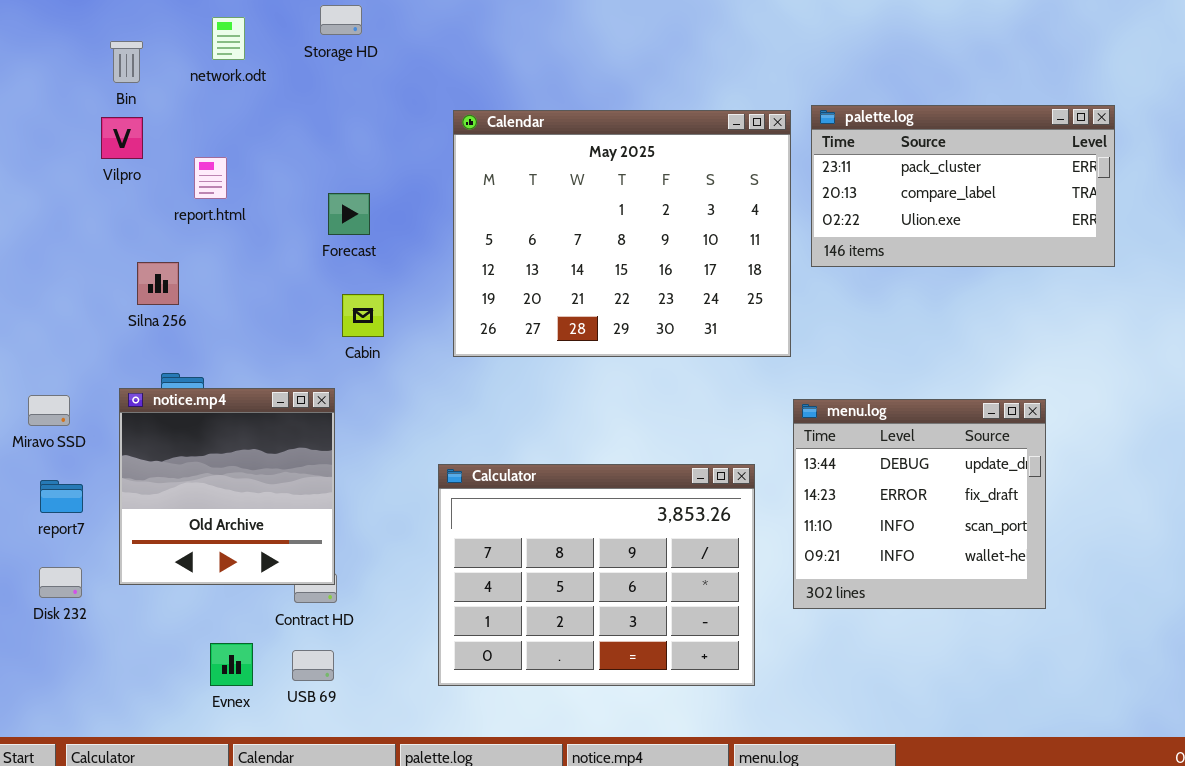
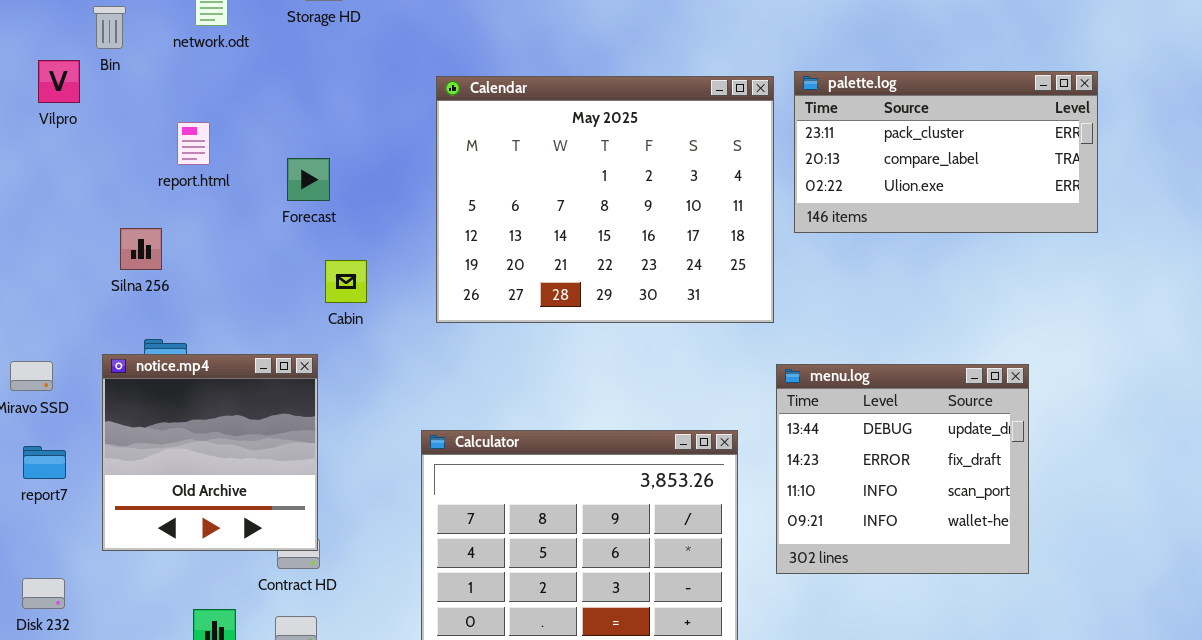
Vilpro: [101,117,143,159] -> [38,60,80,103], moved
Forecast: [328,193,370,235] -> [287,158,330,201], moved
Disk 232: [39,567,82,598] -> [22,578,65,609], moved

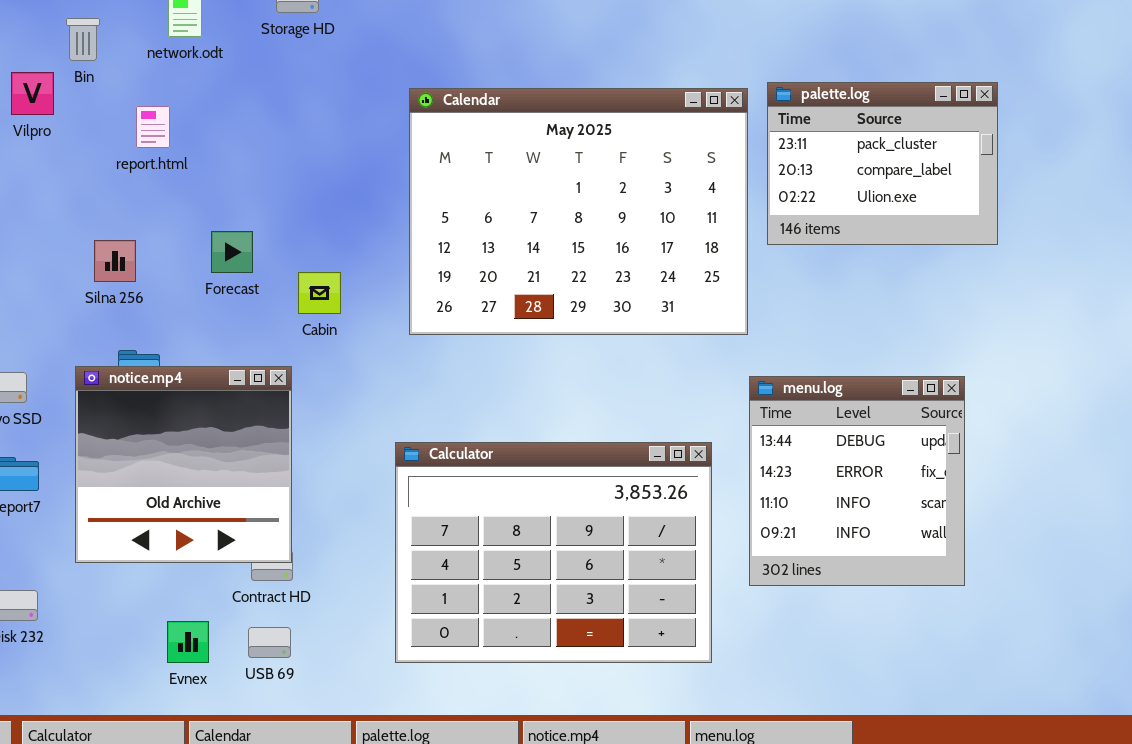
palette.log: [794,71,1098,233] -> [767,82,998,245], resized
report.html: [177,122,210,165] -> [136,106,170,148], moved
Forecast: [287,158,330,201] -> [211,231,253,273], moved
menu.log: [776,364,1029,574] -> [749,376,965,586], resized

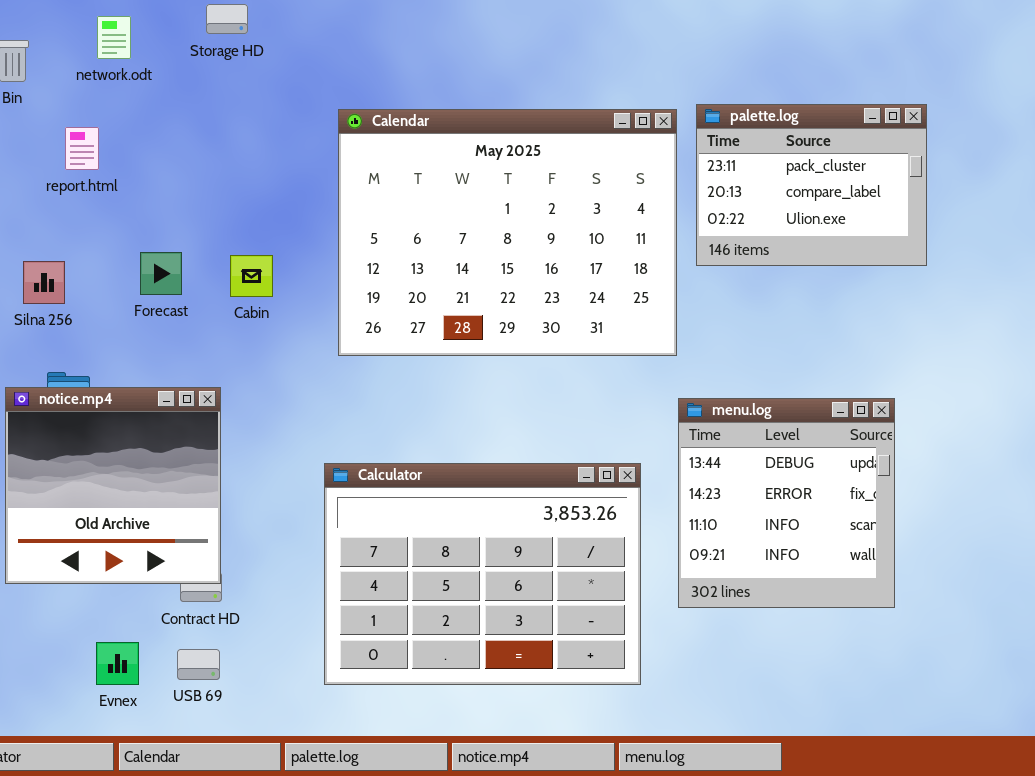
Cabin: [298,272,341,314] -> [230,255,273,297], moved

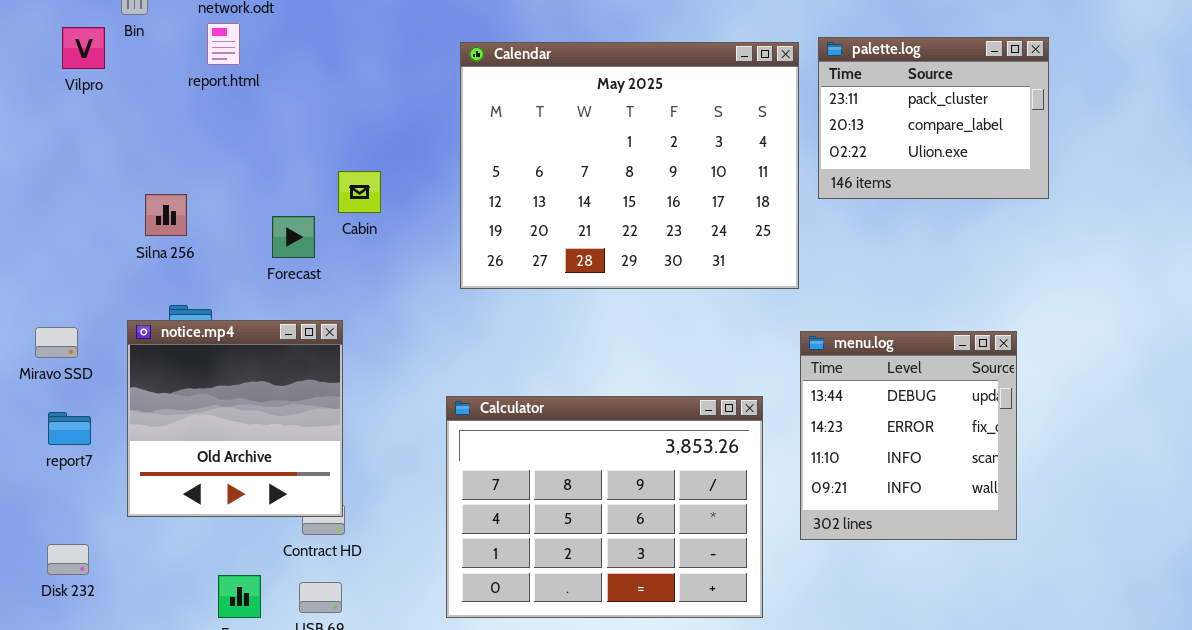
report.html: [65,127,99,170] -> [207,23,240,65], moved
Forecast: [140,252,182,295] -> [272,216,315,258], moved
Cabin: [230,255,273,297] -> [338,171,381,213], moved

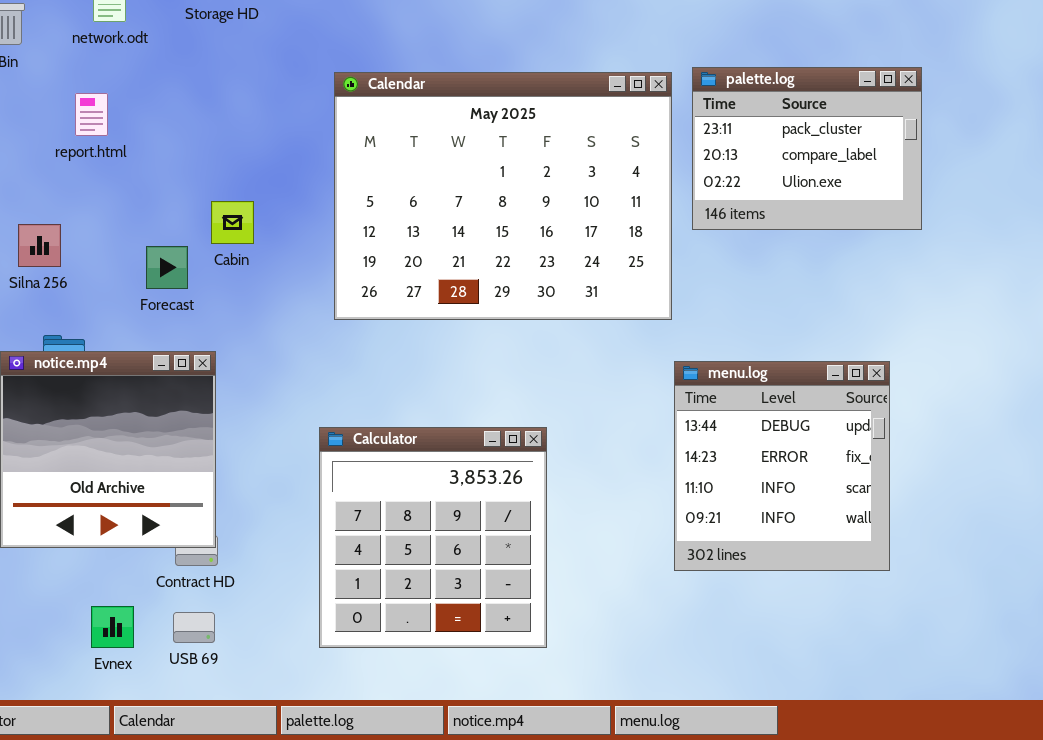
report.html: [207,23,240,65] -> [75,93,108,136], moved
Calculator: [446,396,763,618] -> [319,427,547,648], resized

